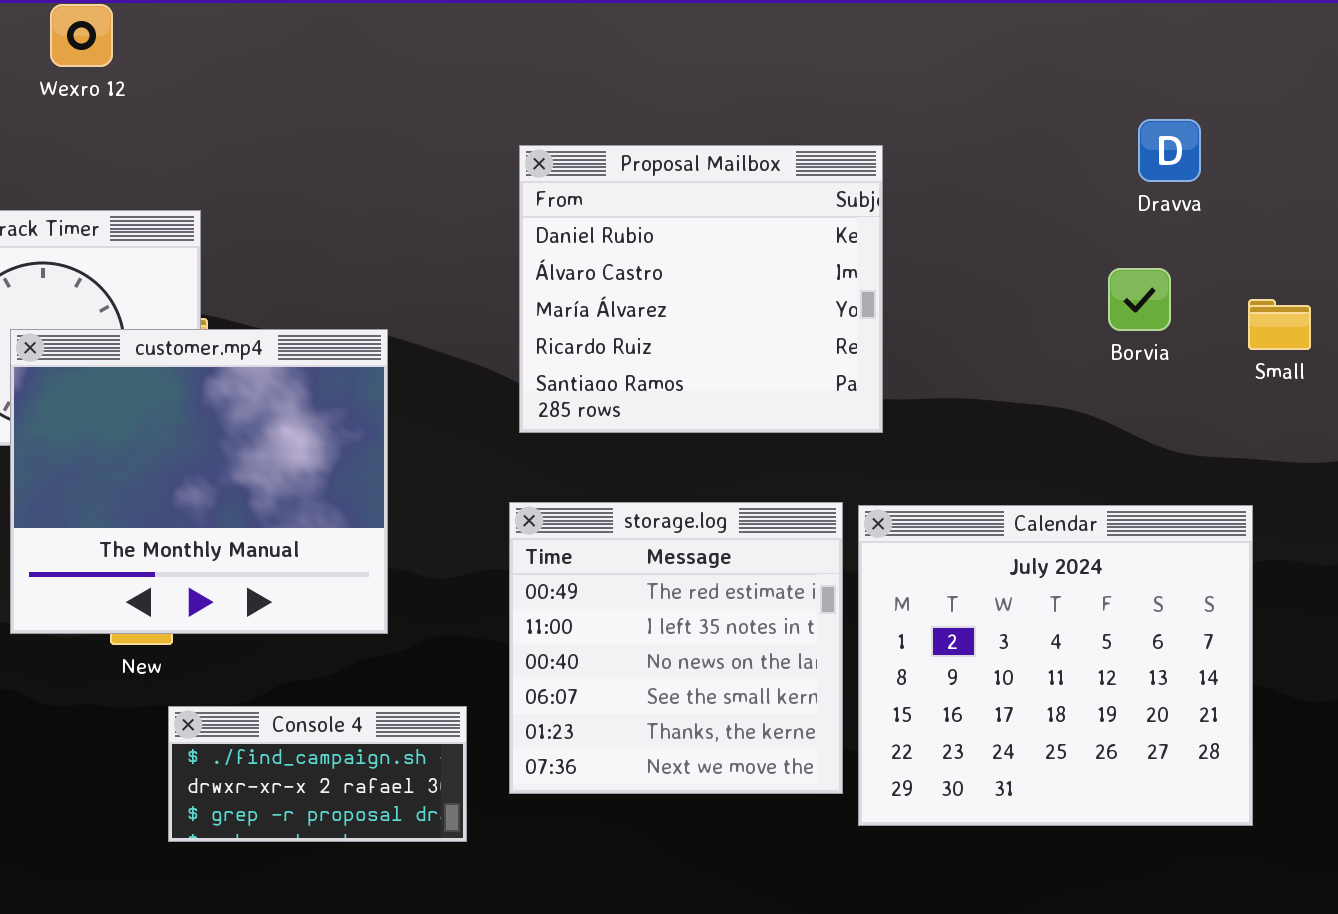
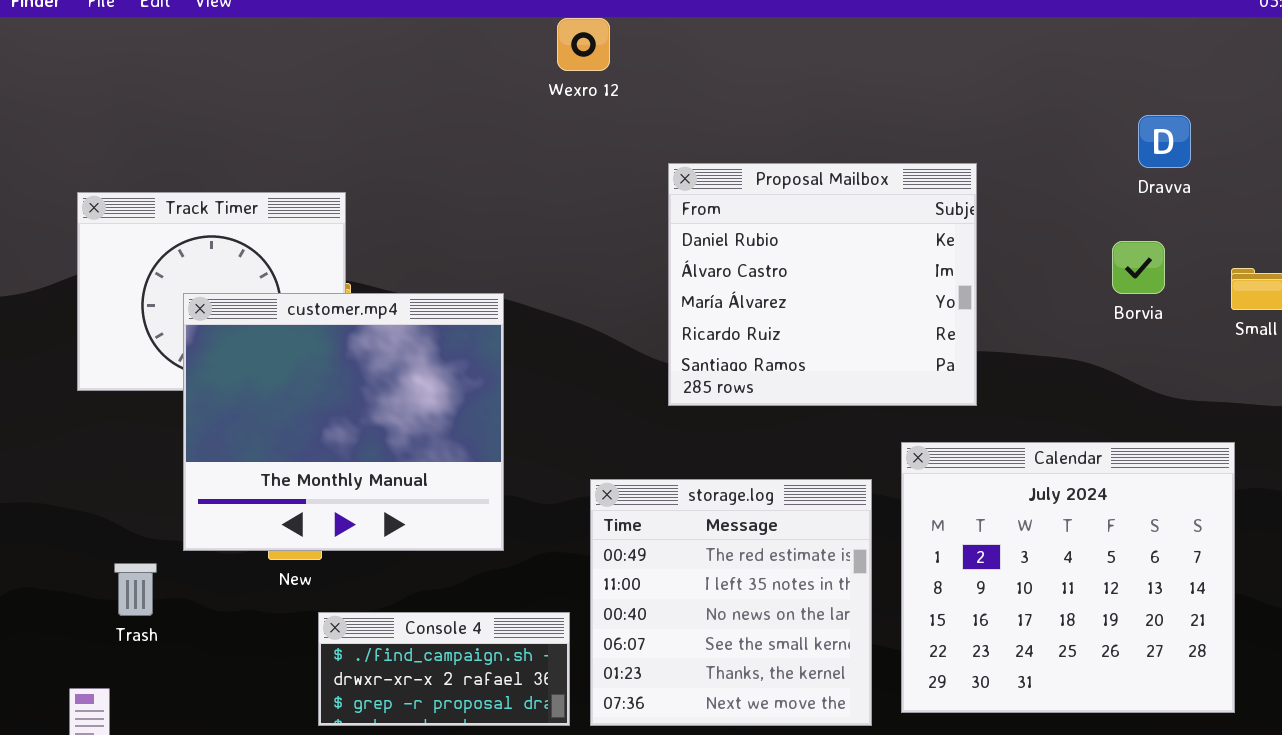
Wexro 12: [50,4,113,67] -> [557,18,610,71], moved
Proposal Mailbox: [519,145,883,433] -> [668,163,977,406], moved
storage.log: [509,502,843,794] -> [590,479,872,726], moved

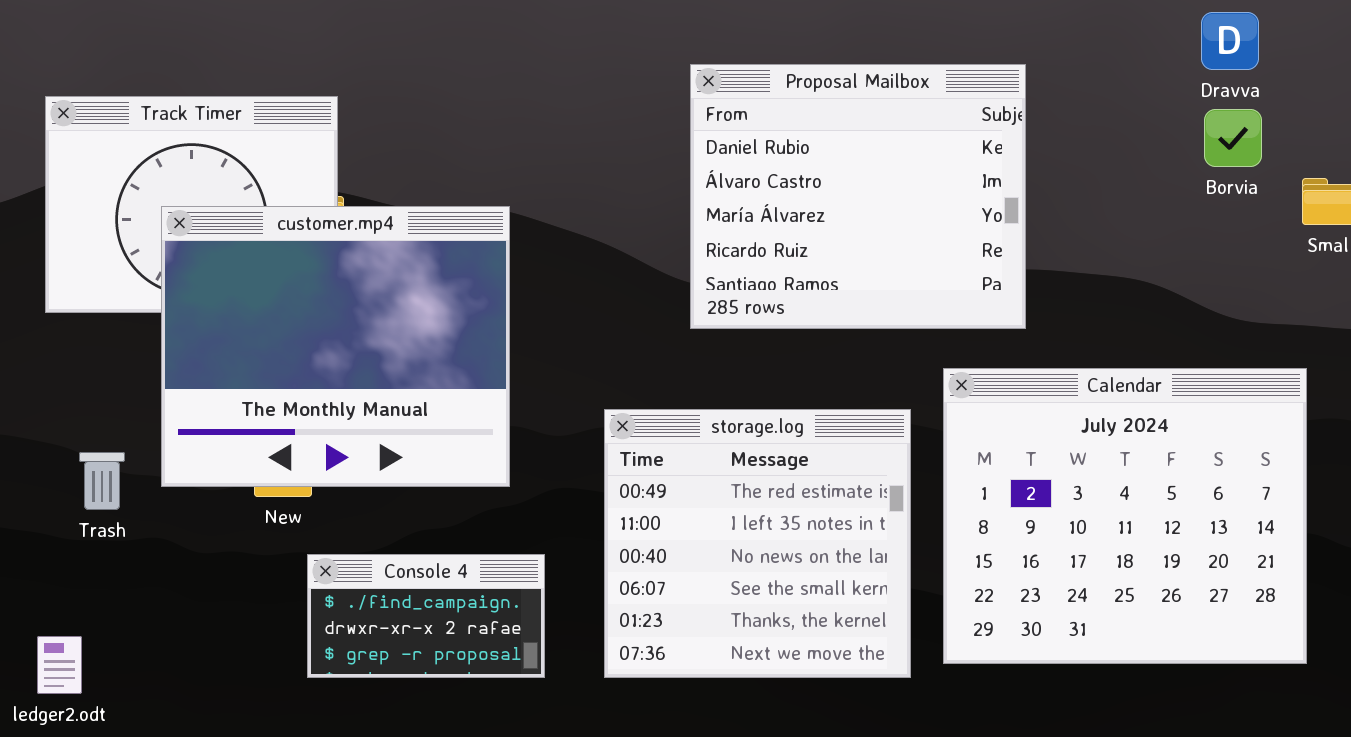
Borvia: [1112,241,1165,294] -> [1204,109,1262,167], moved
Trash: [114,563,157,616] -> [79,452,125,510], moved
Console 4: [318,612,570,726] -> [307,554,545,678], resized

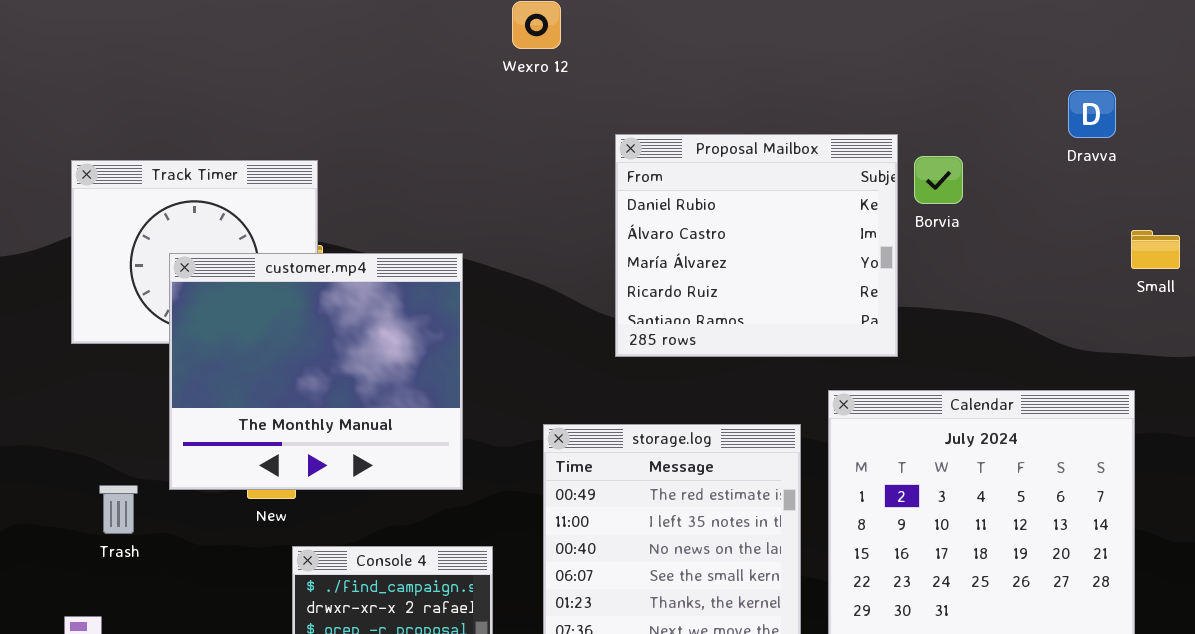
Dravva: [1201,12,1259,70] -> [1068,90,1116,138], moved
Borvia: [1204,109,1262,167] -> [914,156,963,204], moved
Trash: [79,452,125,510] -> [99,485,138,534], moved

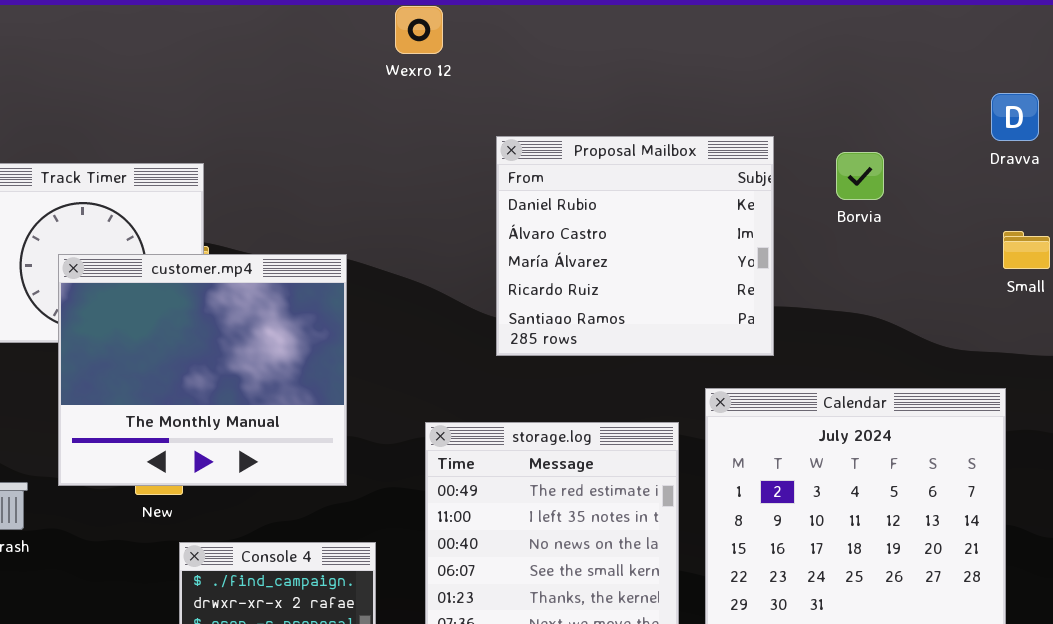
Dravva: [1068,90,1116,138] -> [991,93,1039,141], moved
Borvia: [914,156,963,204] -> [836,152,884,200], moved

